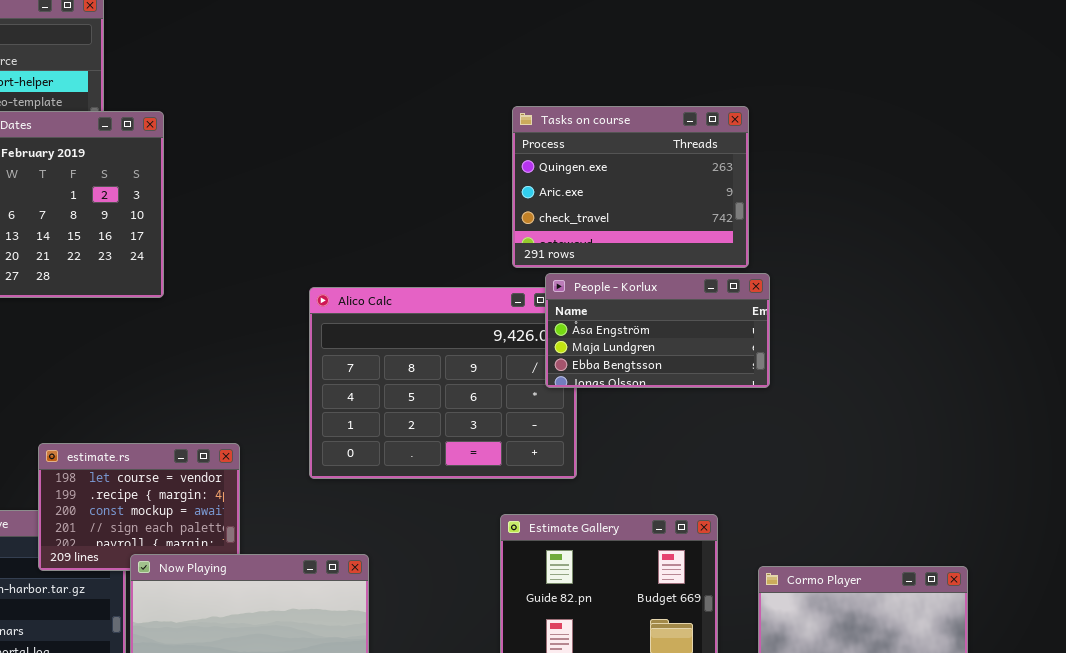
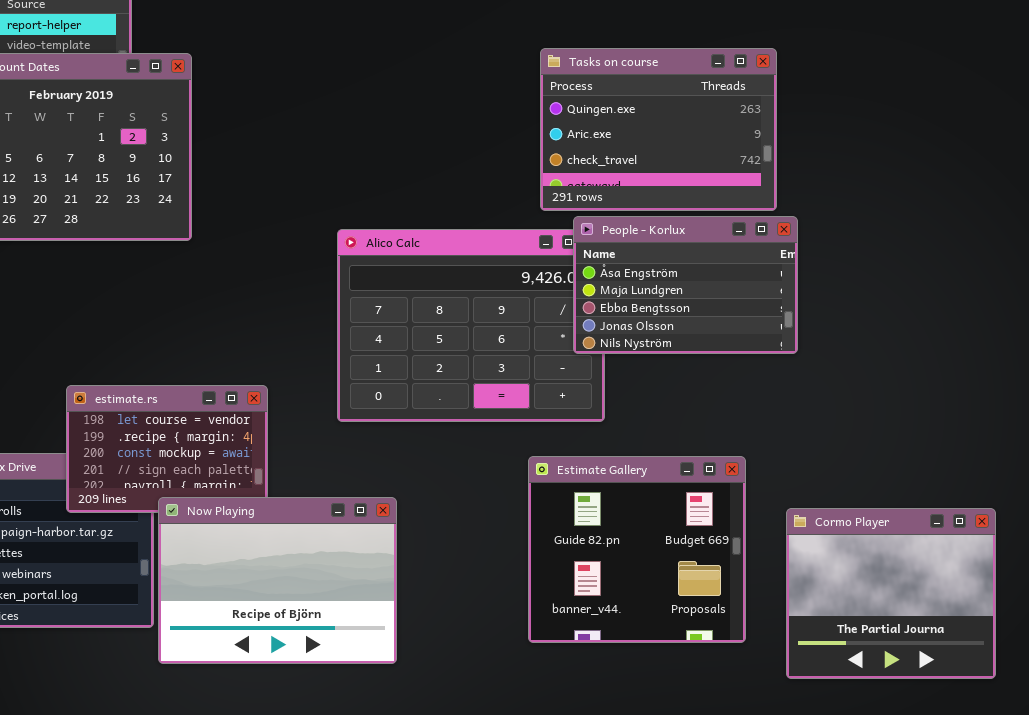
People - Korlux: [545,273,770,388] -> [573,216,798,354], resized

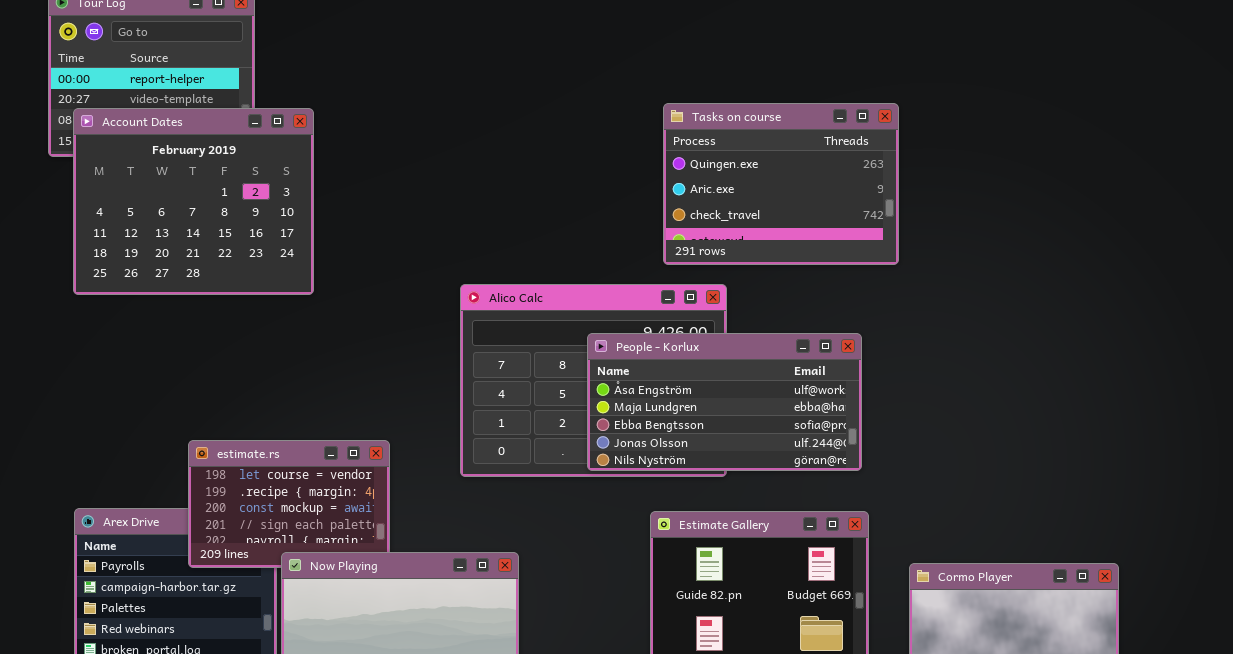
People - Korlux: [573,216,798,354] -> [587,333,862,471], moved, resized

